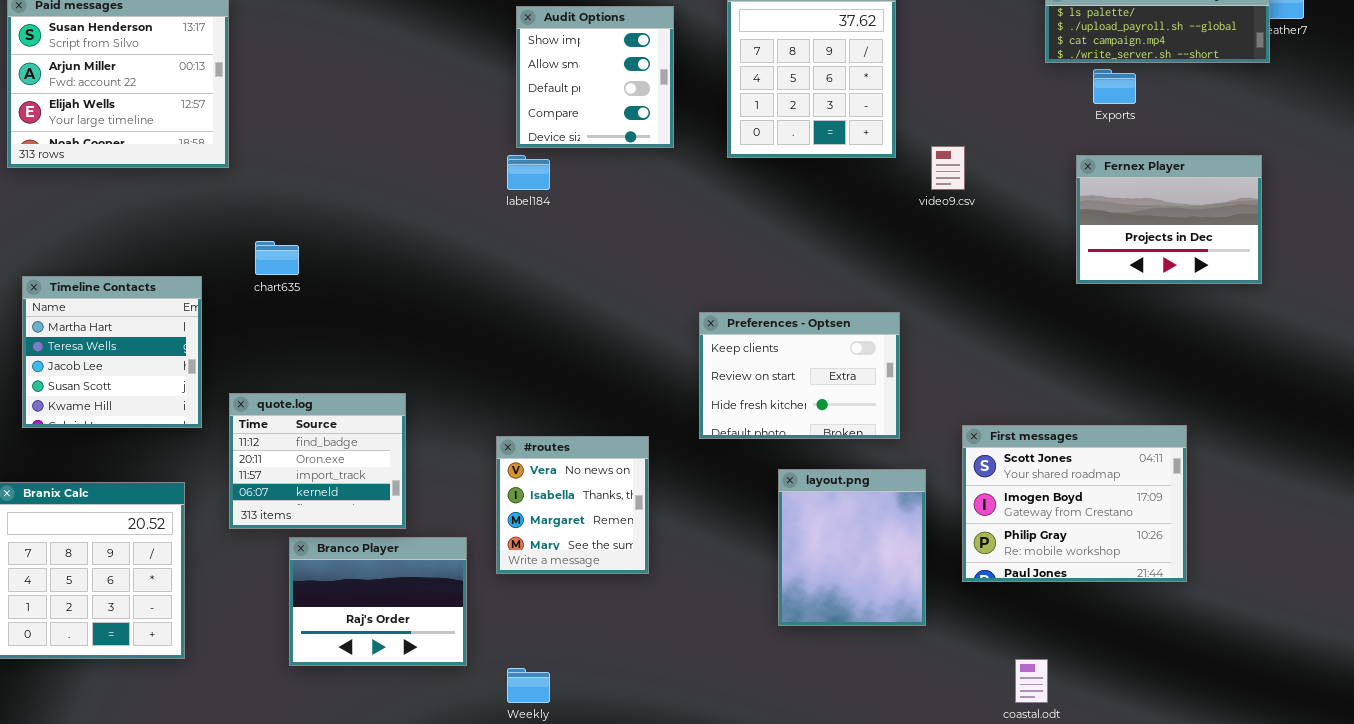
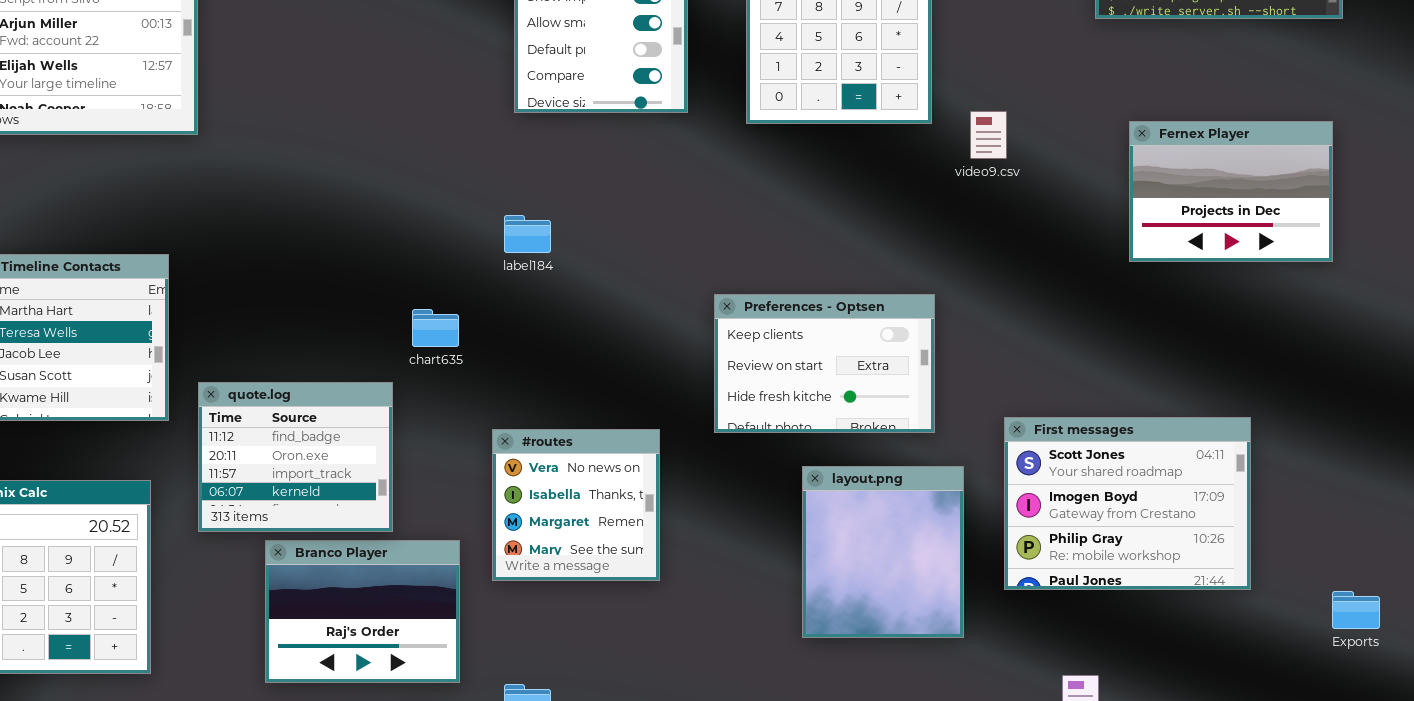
Exports: [1093,69,1136,104] -> [1332,591,1380,629], moved
label184: [507,155,550,190] -> [504,215,551,253], moved
chart635: [255,241,299,275] -> [412,309,459,347], moved

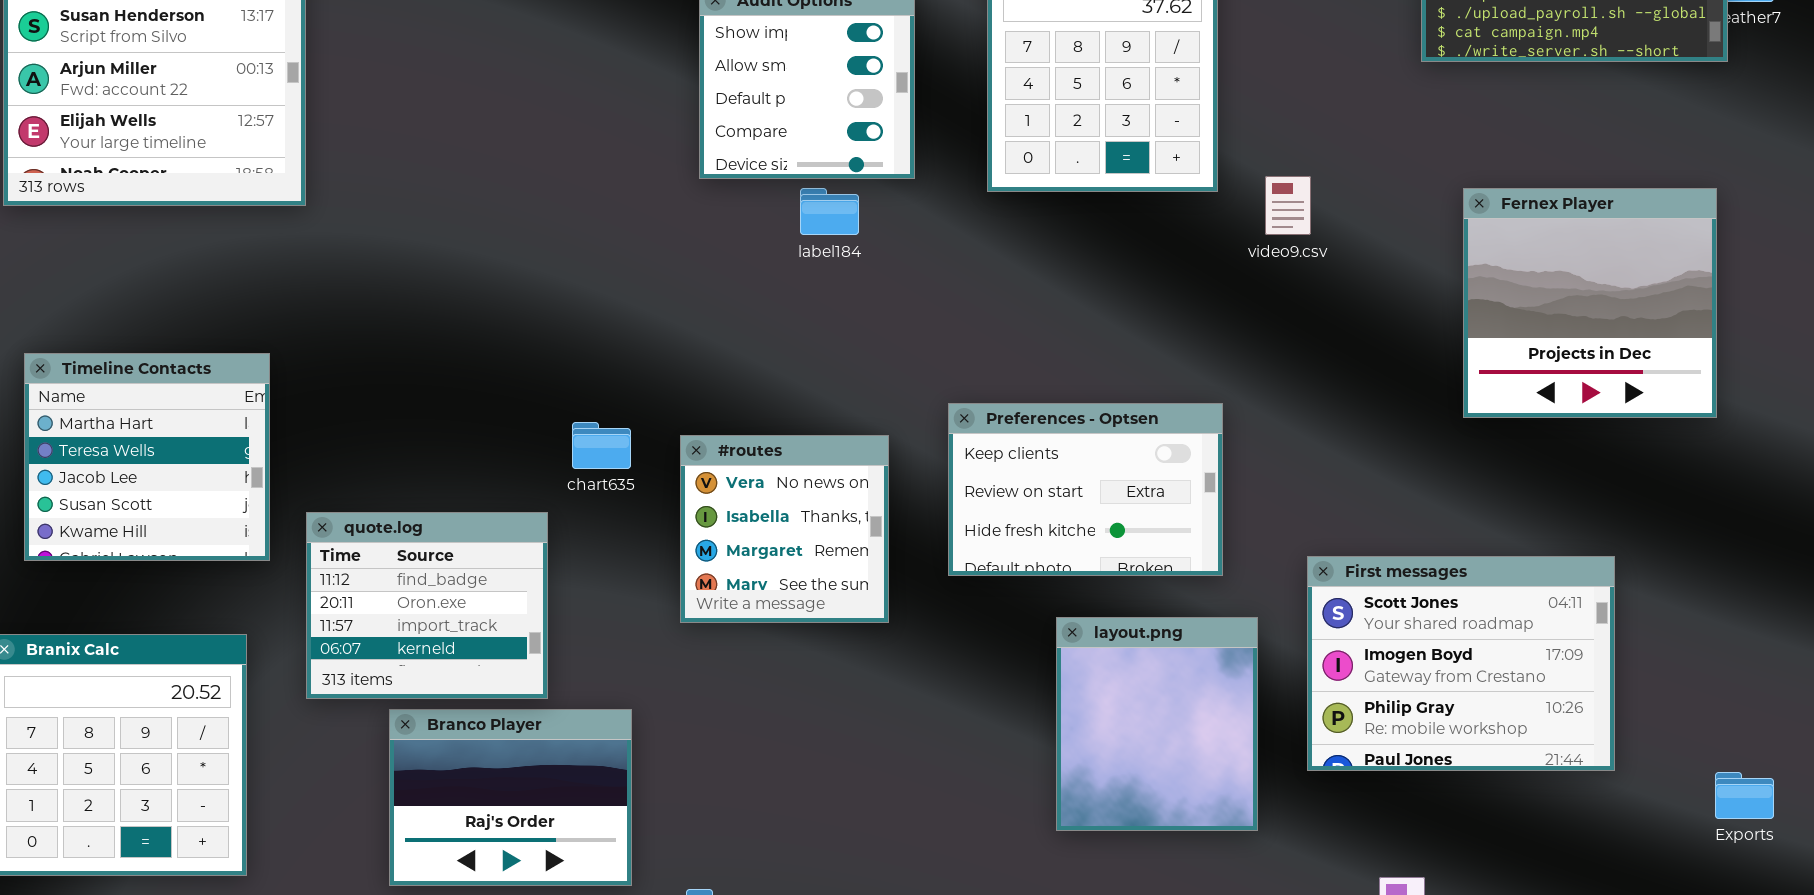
Fernex Player: [1129,121,1333,262] -> [1463,188,1717,418], resized
label184: [504,215,551,253] -> [800,188,859,235], moved
#routes: [492,429,660,581] -> [680,435,889,623], moved

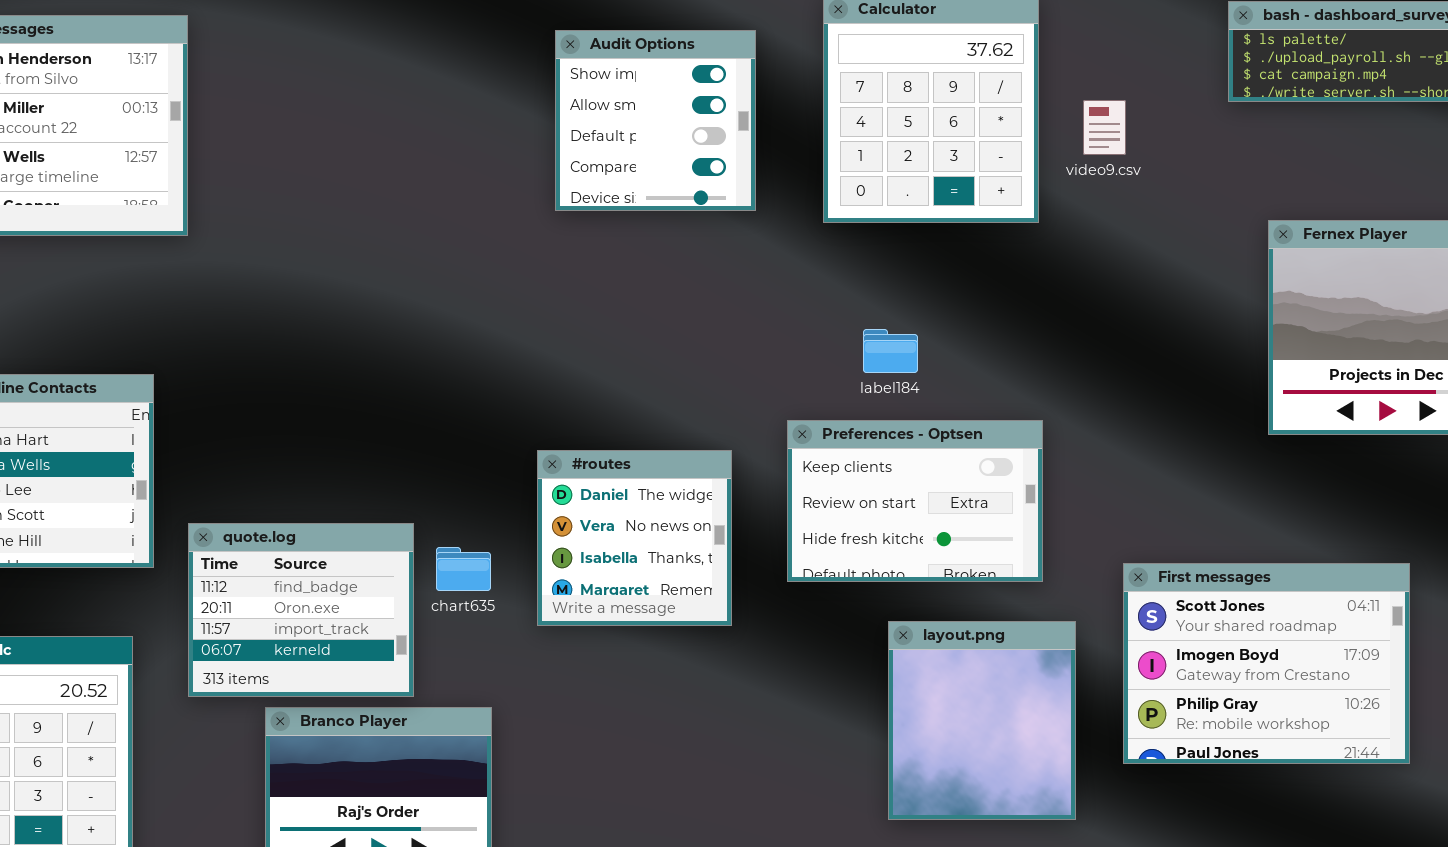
video9.csv: [1265,176,1311,235] -> [1083,100,1126,155], moved
label184: [800,188,859,235] -> [863,329,918,373], moved
chart635: [572,422,631,469] -> [436,547,491,591], moved
#routes: [680,435,889,623] -> [537,450,732,626], scrolled up 1 row

